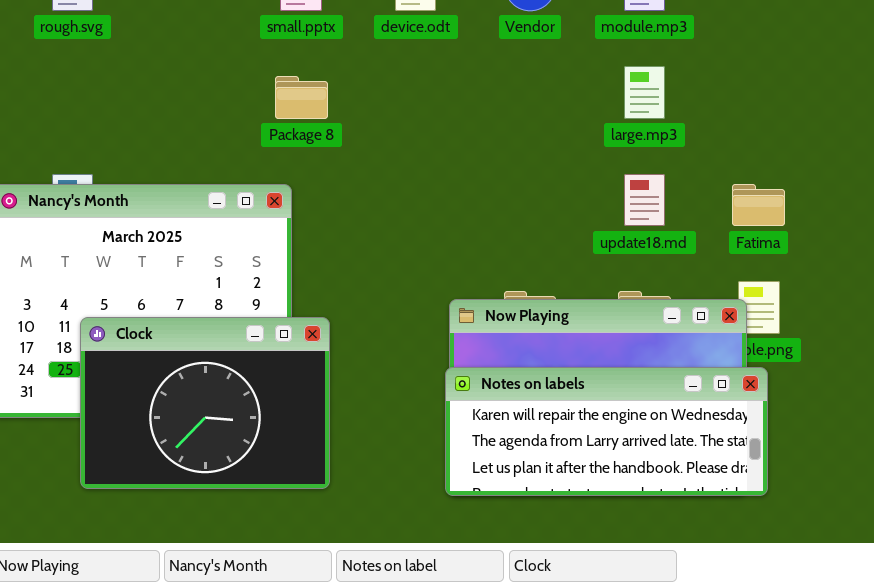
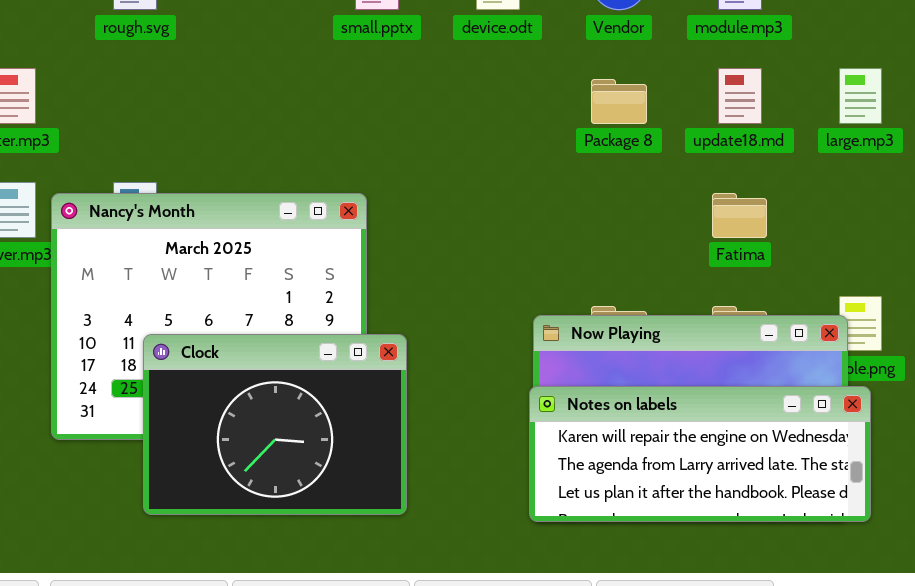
large.mp3: [624,66,665,119] -> [839,68,882,124], moved
Package 8: [275,76,328,119] -> [591,79,647,124], moved
update18.md: [624,174,665,226] -> [718,68,762,124], moved
Fatima: [732,184,785,226] -> [712,193,767,238], moved

